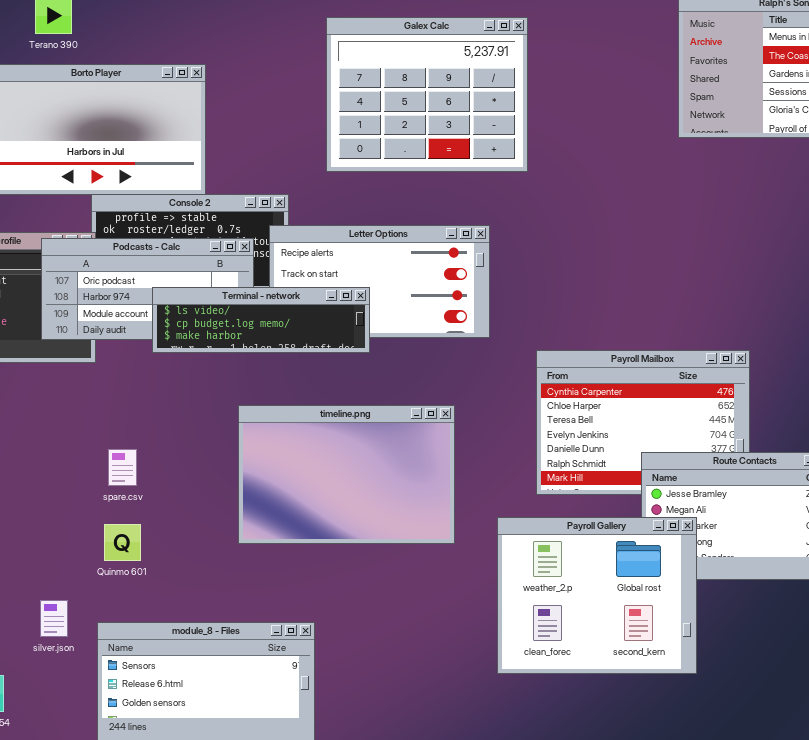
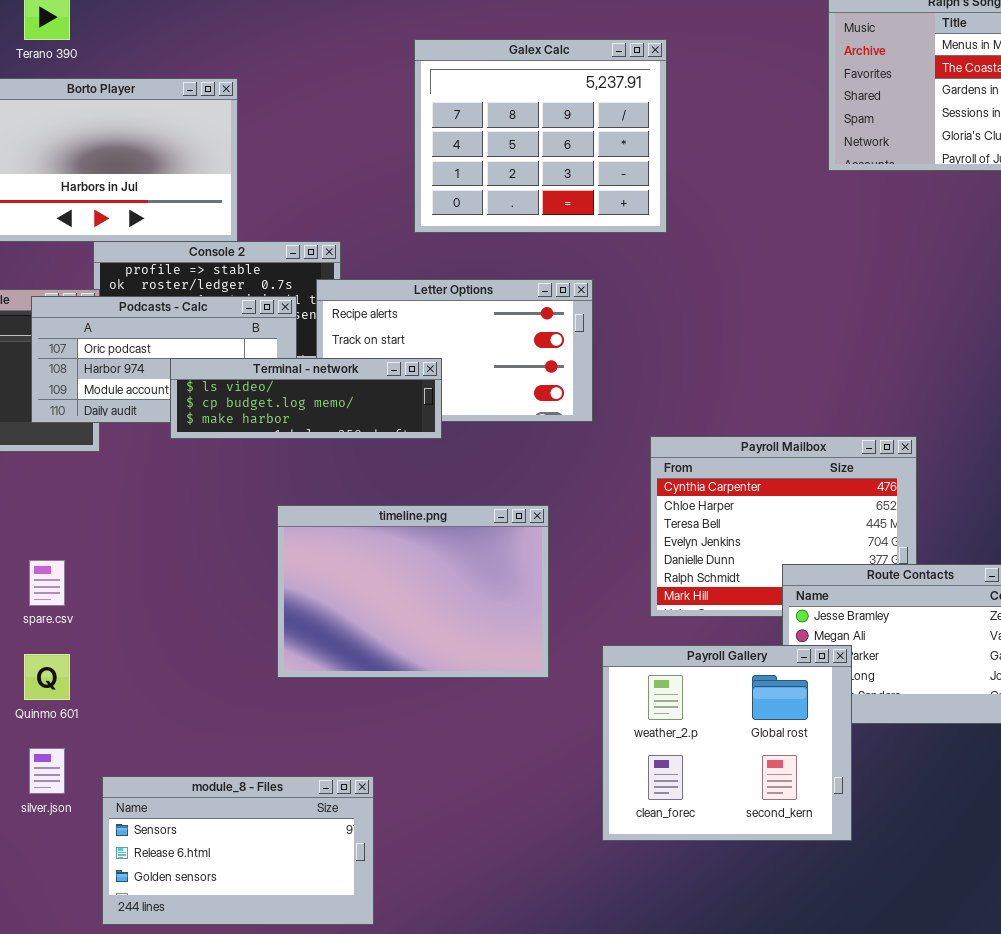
Galex Calc: [326,17,528,172] -> [414,39,667,233], moved
spare.csv: [108,449,137,486] -> [29,560,65,606], moved
Quinmo 601: [104,524,141,561] -> [24,654,70,700], moved

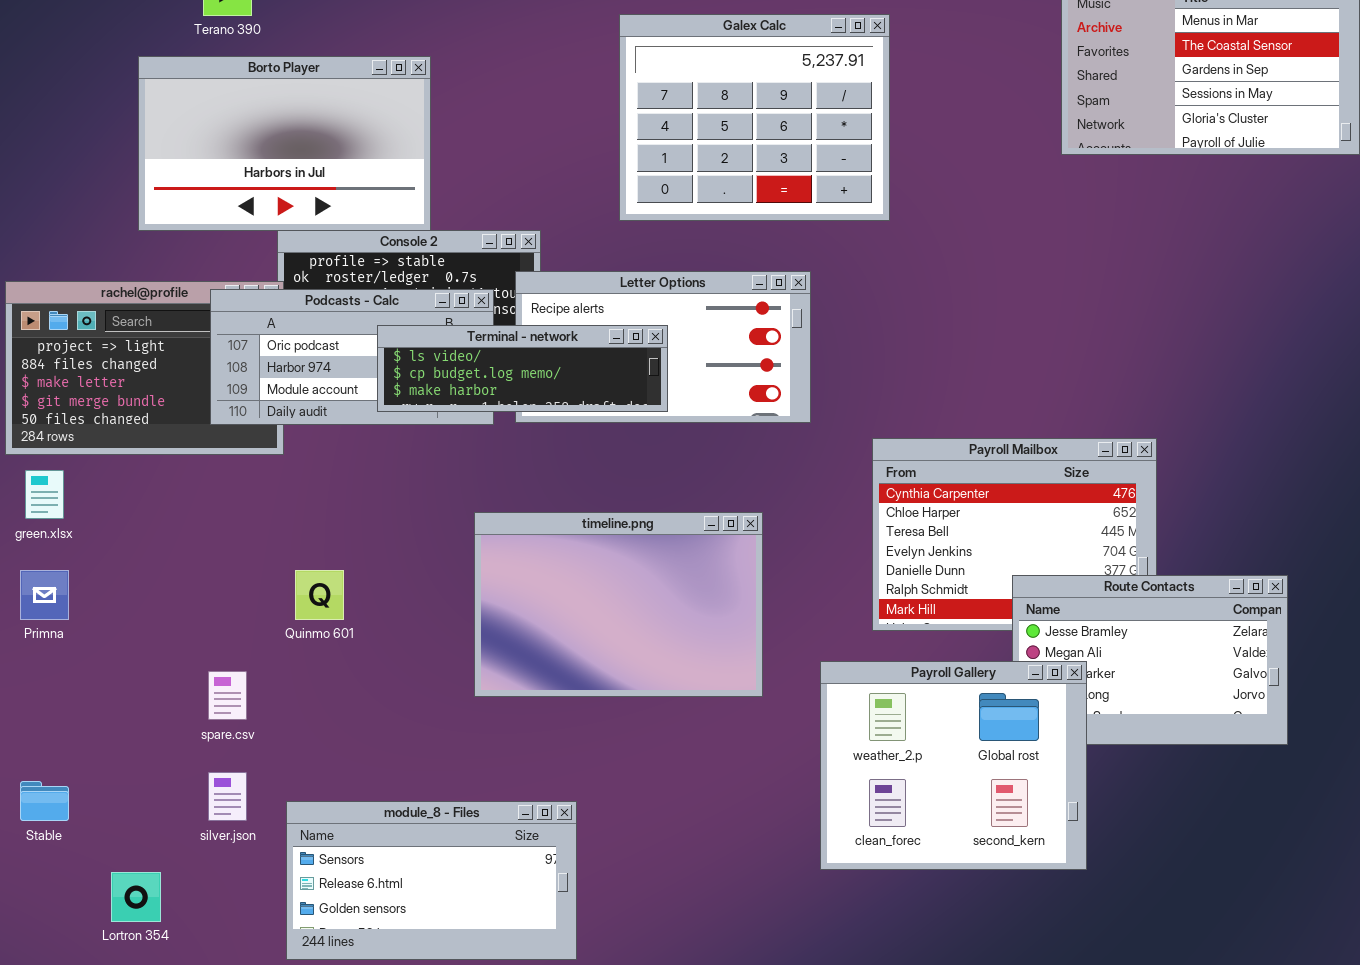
Terminal - network: [170,358,442,439] -> [377,325,668,412], moved
spare.csv: [29,560,65,606] -> [208,671,247,720], moved
Quinmo 601: [24,654,70,700] -> [295,570,344,620], moved

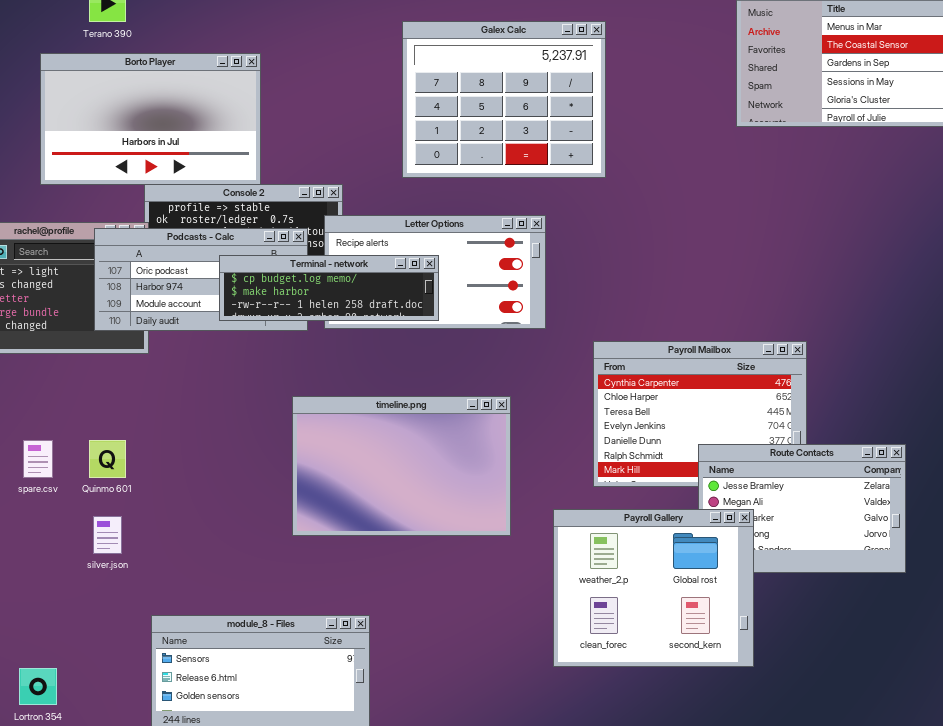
Terminal - network: [377,325,668,412] -> [219,255,439,321], scrolled down 1 row
Quinmo 601: [295,570,344,620] -> [89,440,126,478], moved
spare.csv: [208,671,247,720] -> [23,440,53,478], moved
silver.json: [208,772,247,821] -> [93,516,122,554], moved

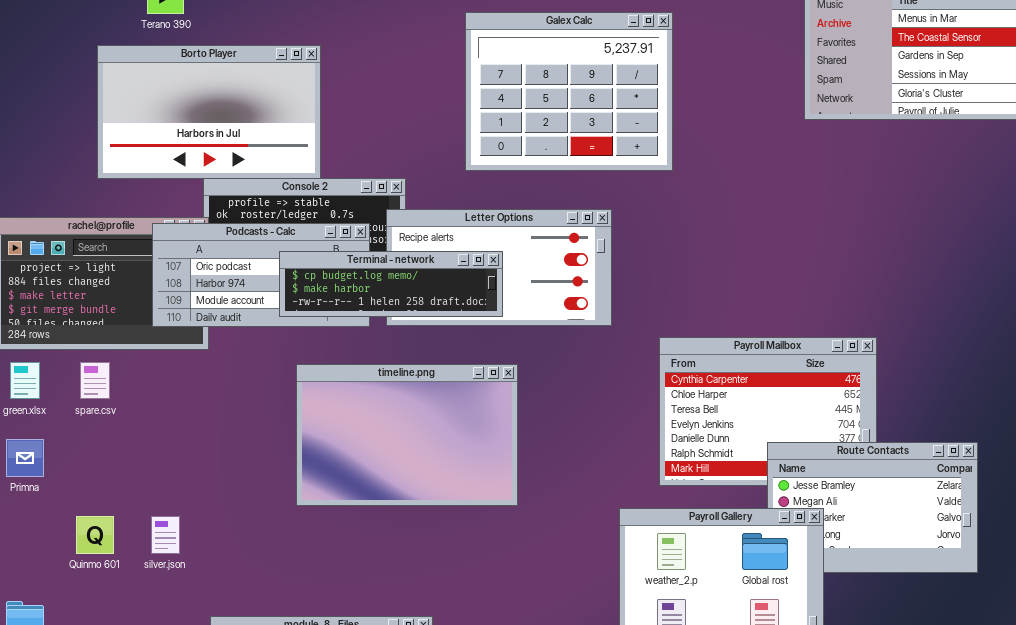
timeline.png: [292,396,511,536] -> [296,364,518,506], moved
spare.csv: [23,440,53,478] -> [80,362,110,399], moved
Quinmo 601: [89,440,126,478] -> [76,516,114,554], moved

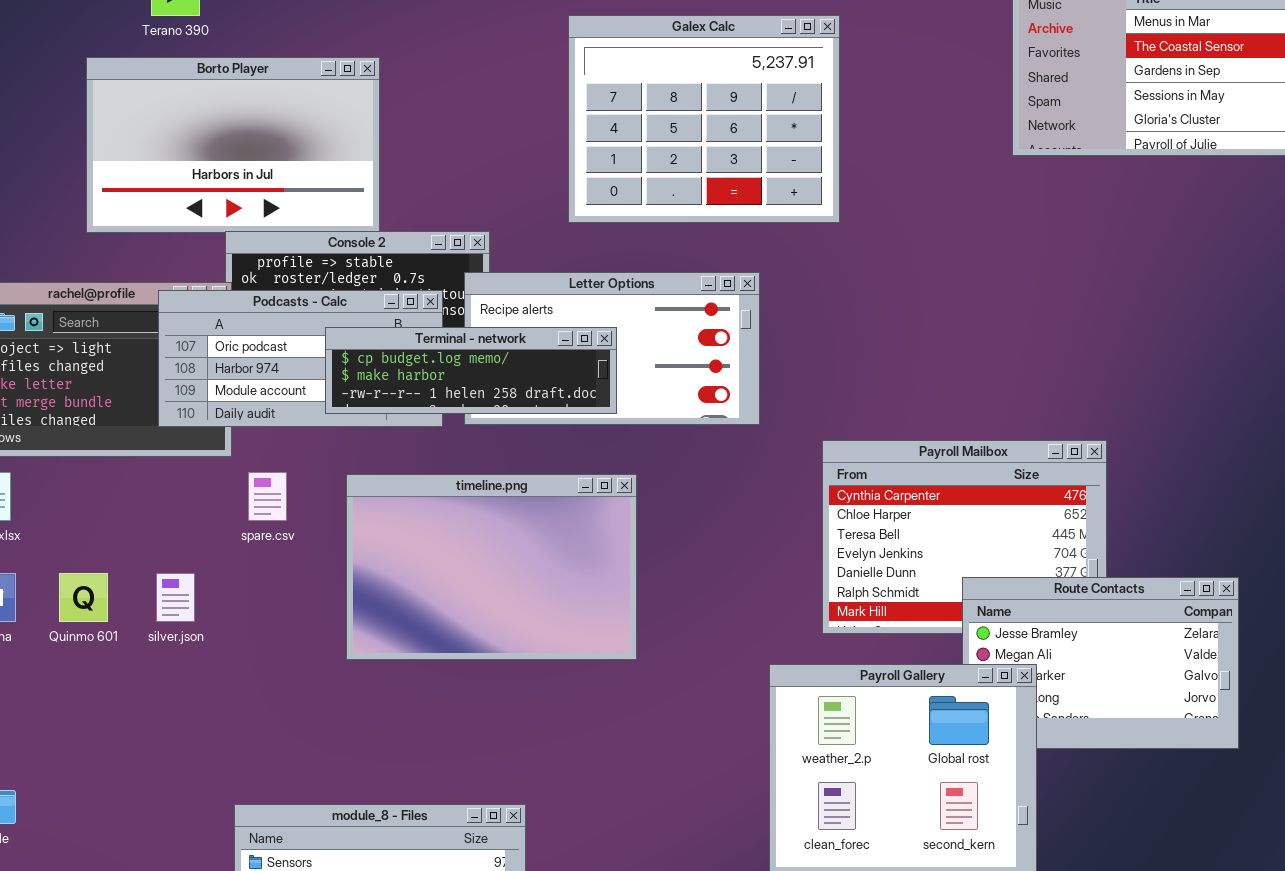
spare.csv: [80,362,110,399] -> [248,472,287,521], moved
Quinmo 601: [76,516,114,554] -> [59,573,108,622], moved
silver.json: [151,516,180,554] -> [156,573,195,622], moved

